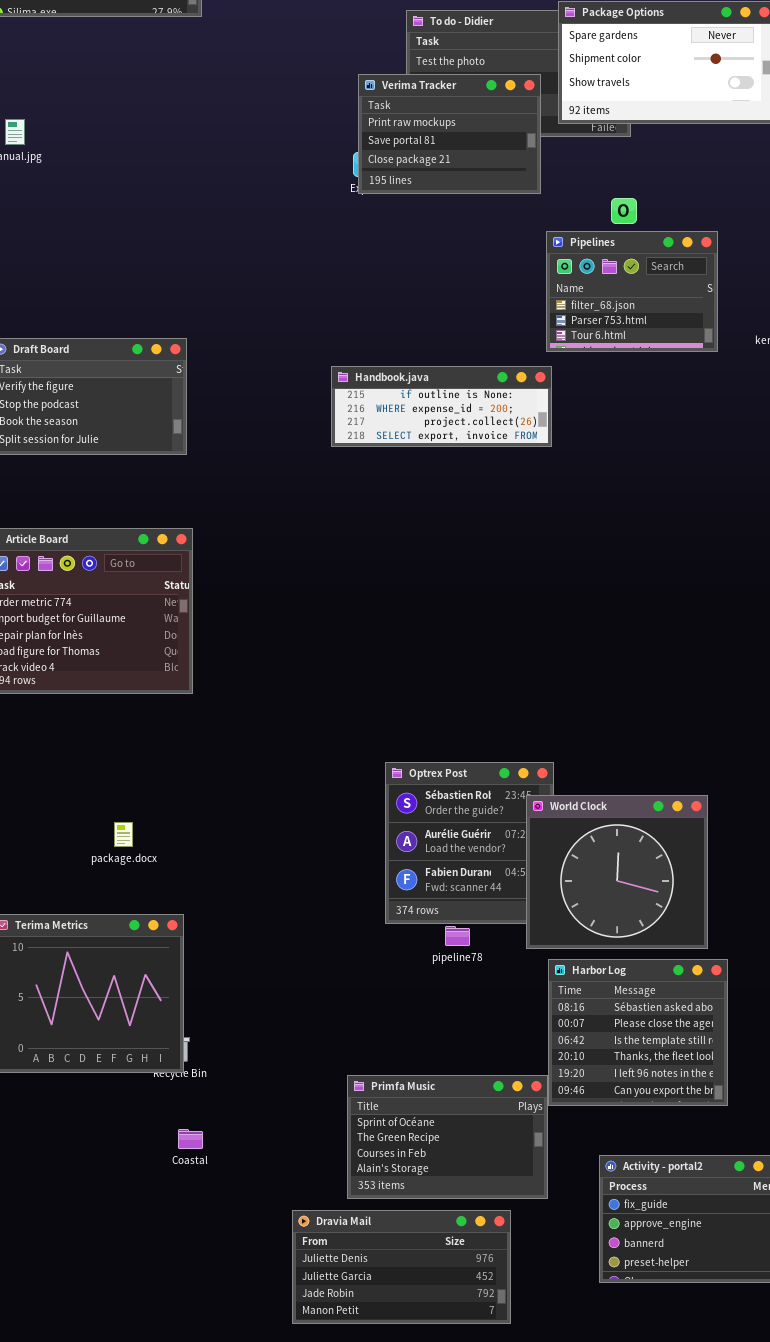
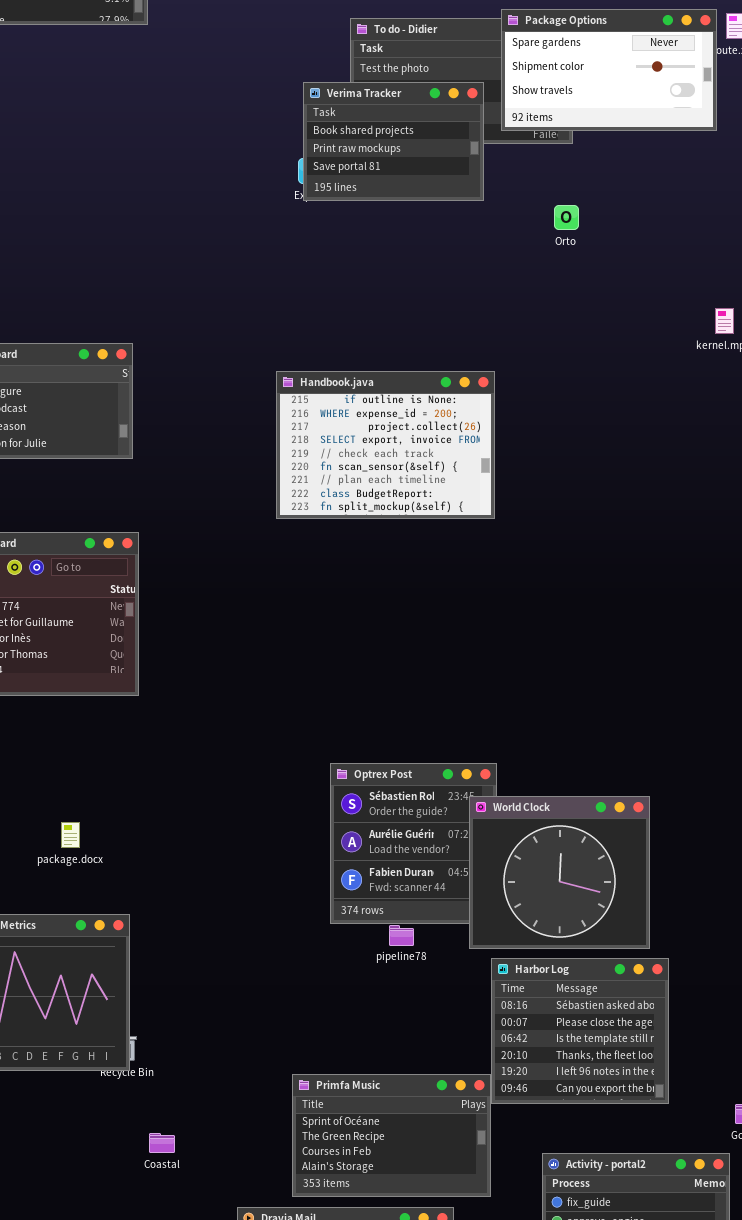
Verima Tracker: [358,74,541,194] -> [303,82,484,201], scrolled up 1 row
Pipelines: [546,231,718,352] -> none, closed
Handbook.java: [331,366,552,447] -> [276,371,495,519], resized
Coastal: [178,1129,203,1149] -> [149,1133,175,1153], moved

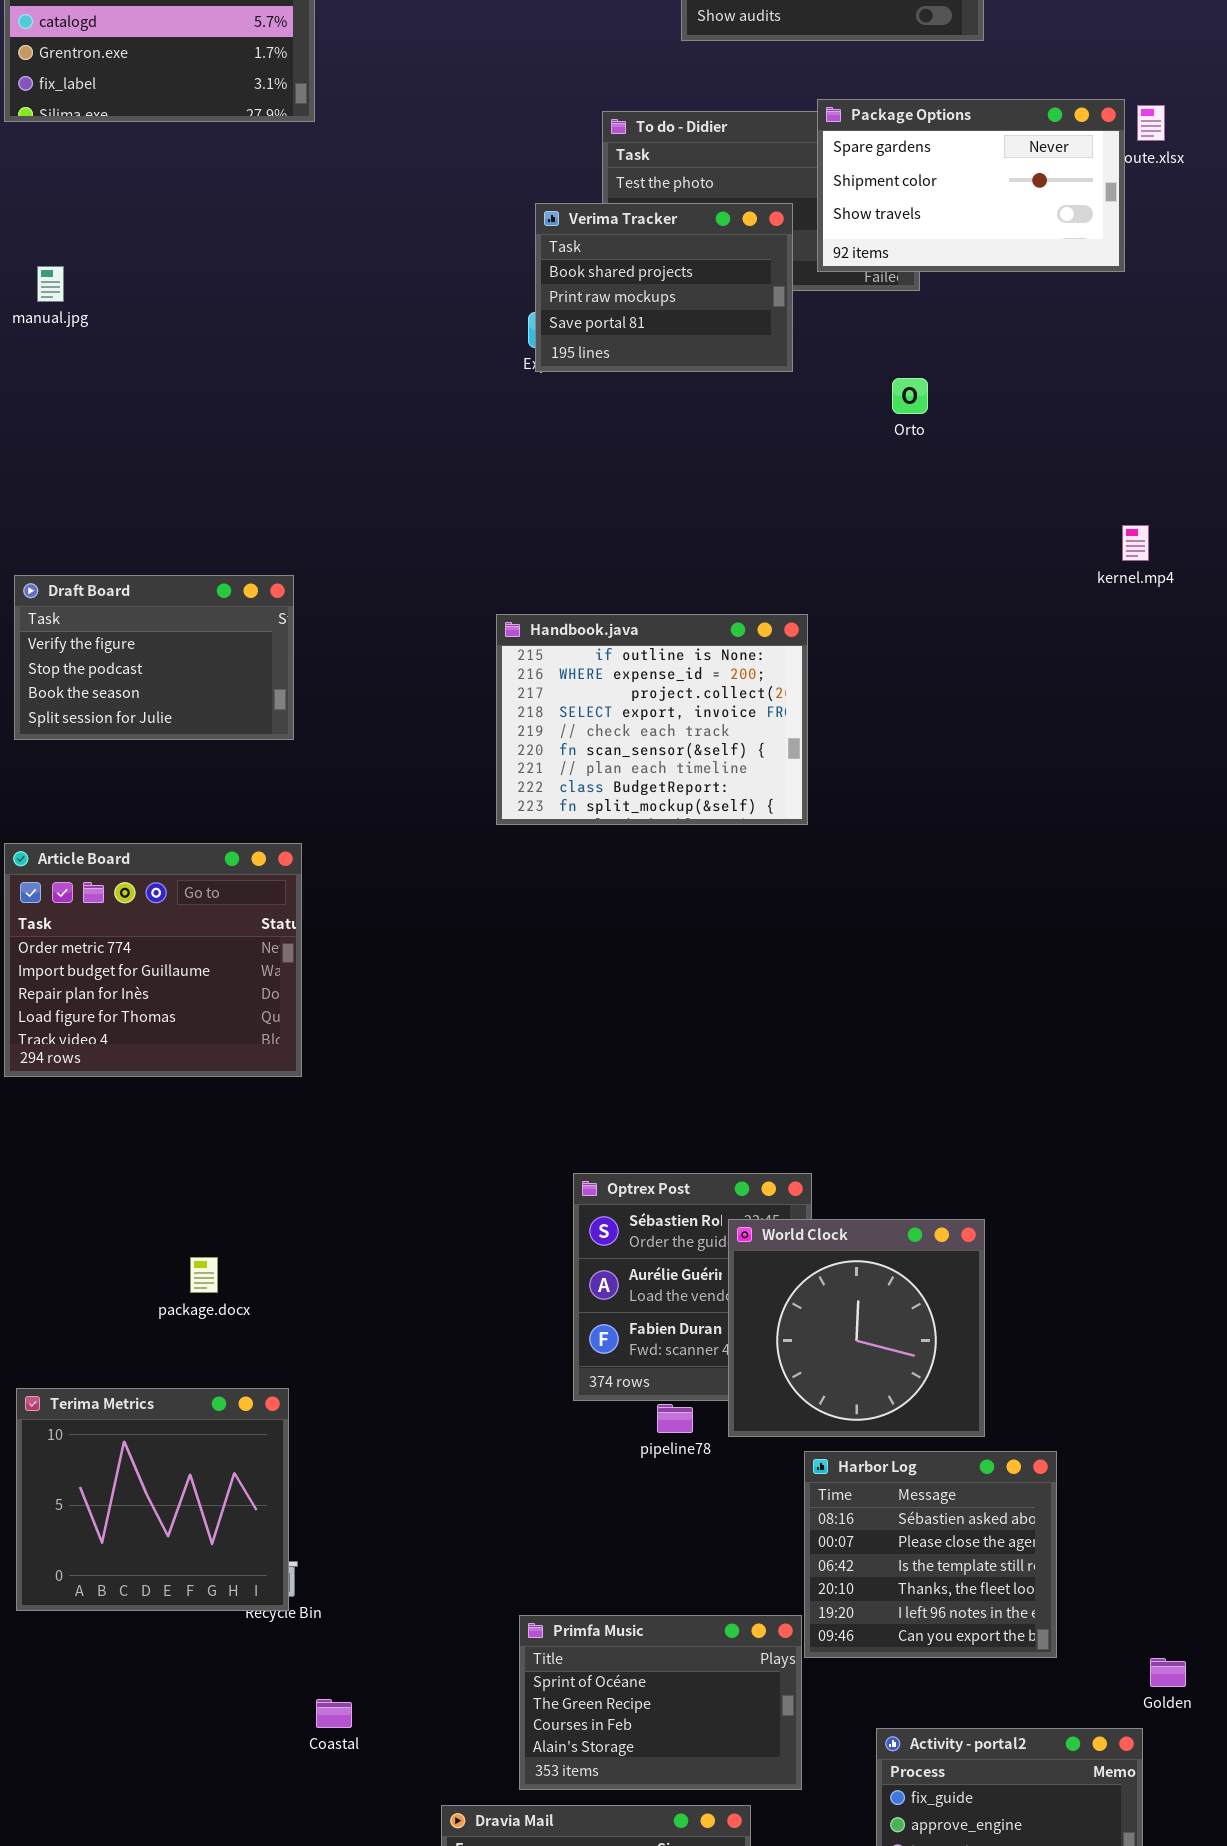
World Clock: [469,796,650,949] -> [728,1219,985,1437], moved

